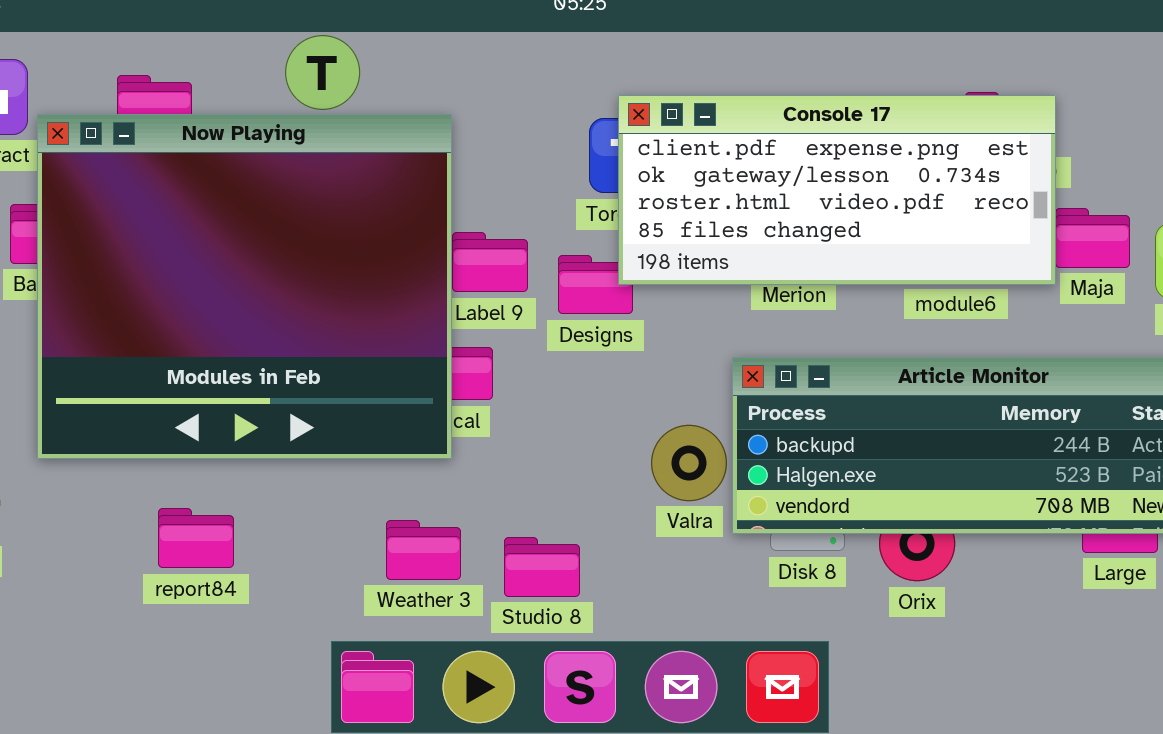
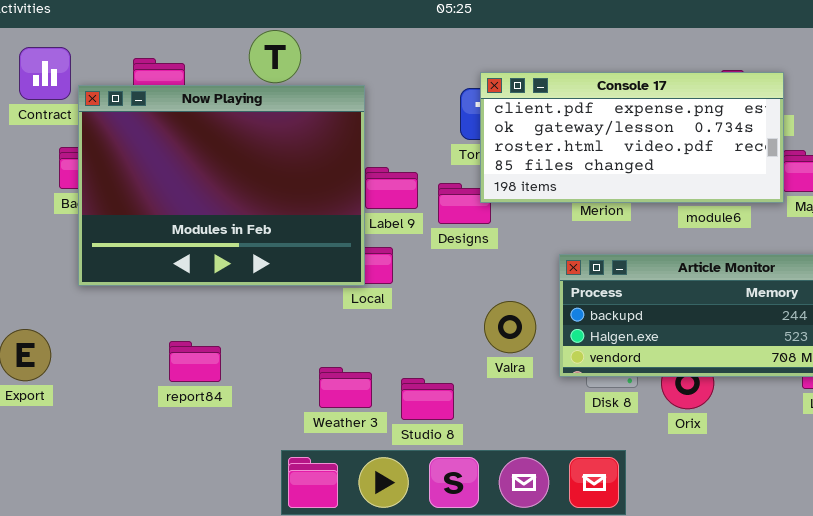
Now Playing: [37,114,452,459] -> [78,85,365,286], resized
Valra: [651,425,727,501] -> [484,301,536,353], moved
report84: [158,508,234,568] -> [169,341,221,382], moved

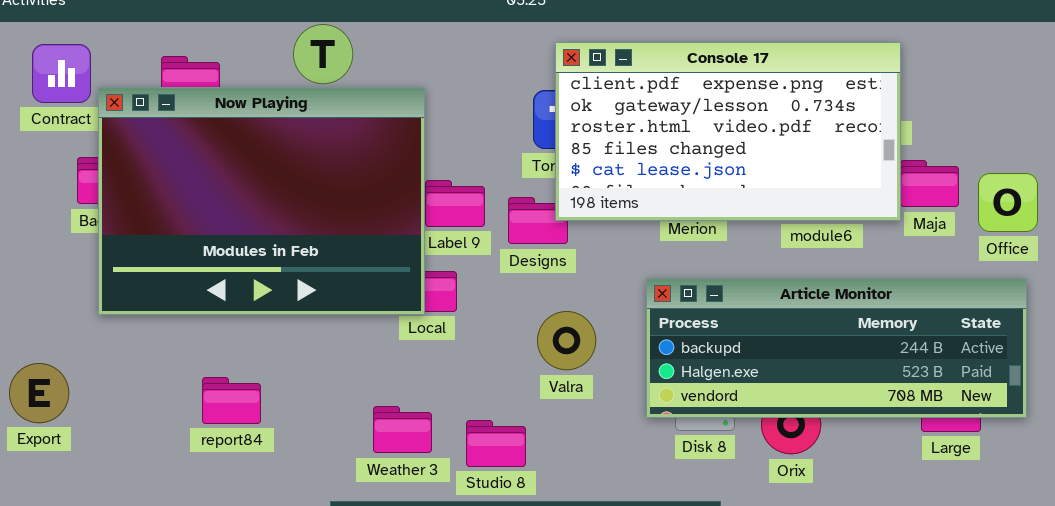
Console 17: [480,72,784,203] -> [555,42,901,221], resized
Valra: [484,301,536,353] -> [537,311,596,370], moved

